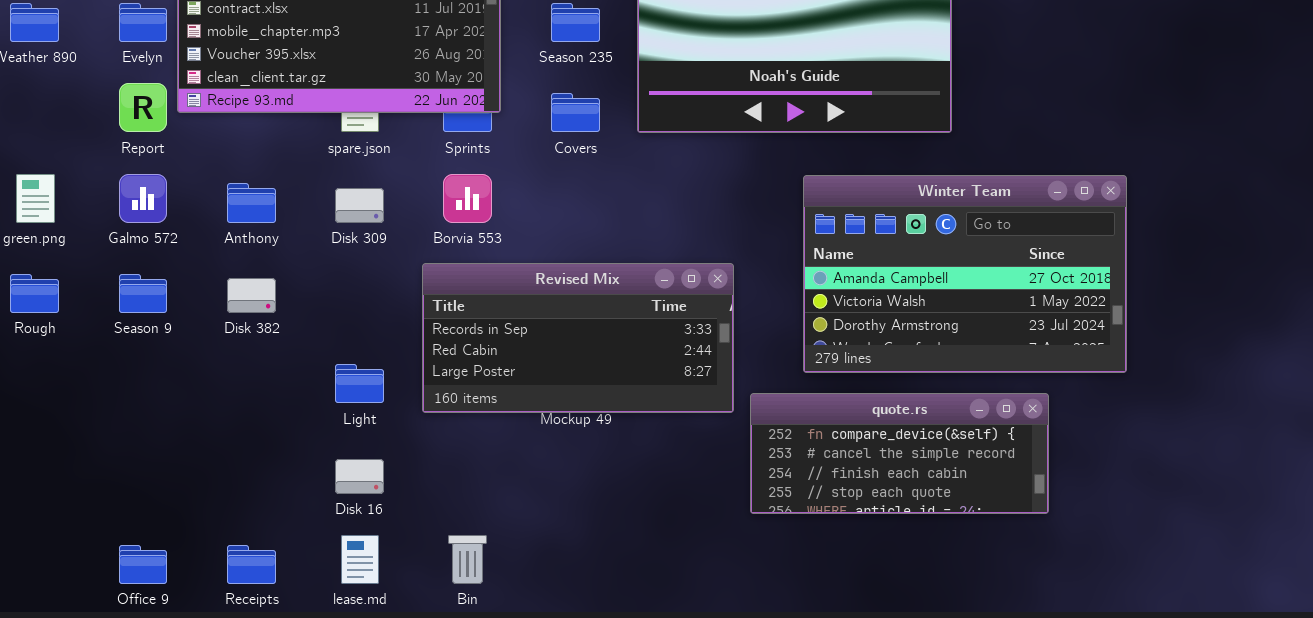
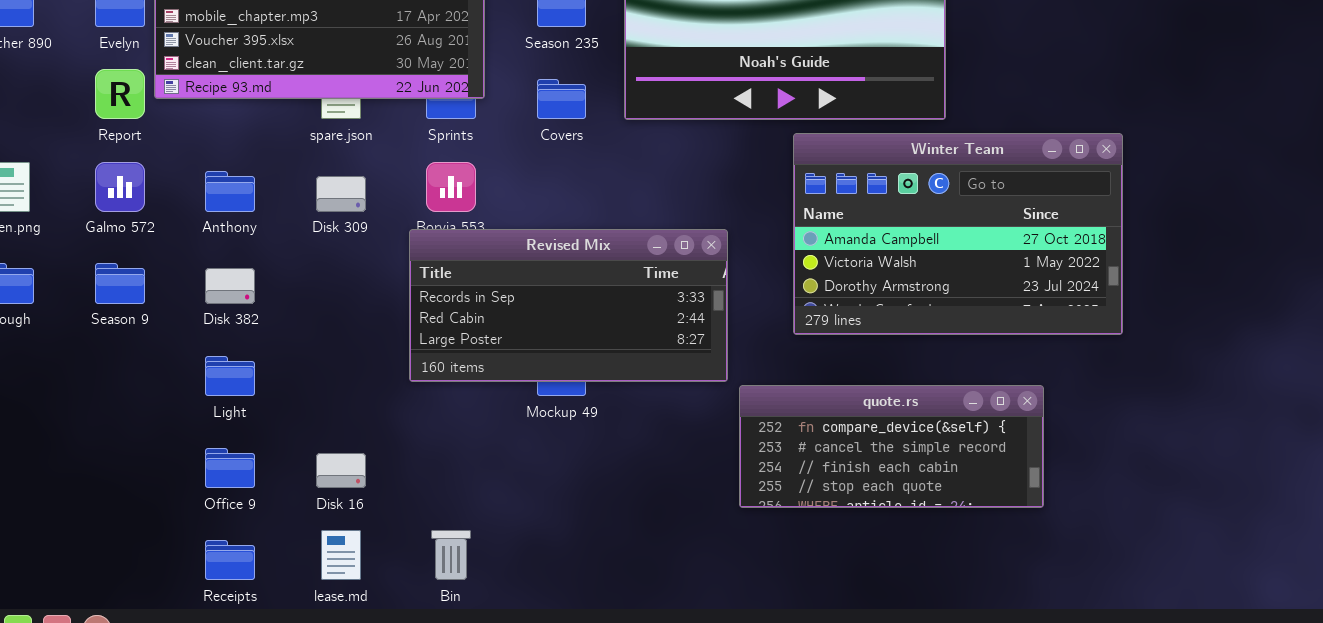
Winter Team: [803,175,1127,373] -> [793,133,1123,335], moved
Revised Mix: [422,263,734,413] -> [409,229,728,382], moved
Light: [335,364,384,403] -> [205,356,255,396], moved
Office 9: [119,545,167,584] -> [205,448,255,488], moved

